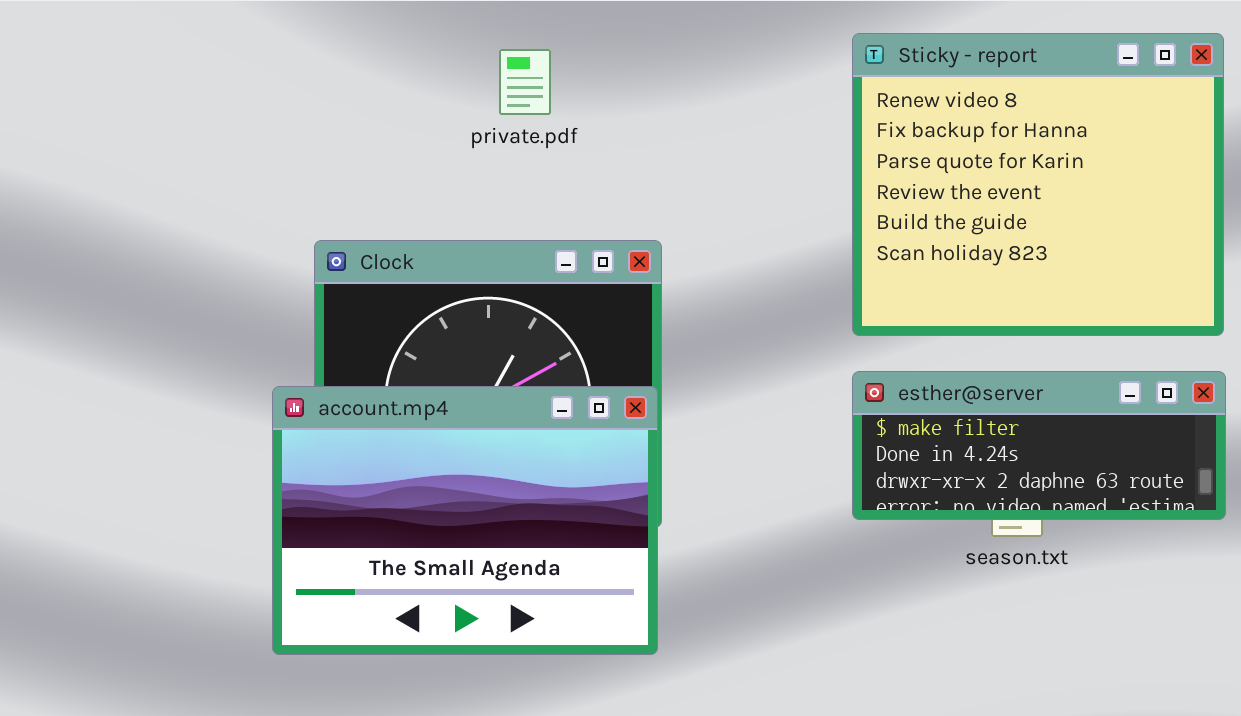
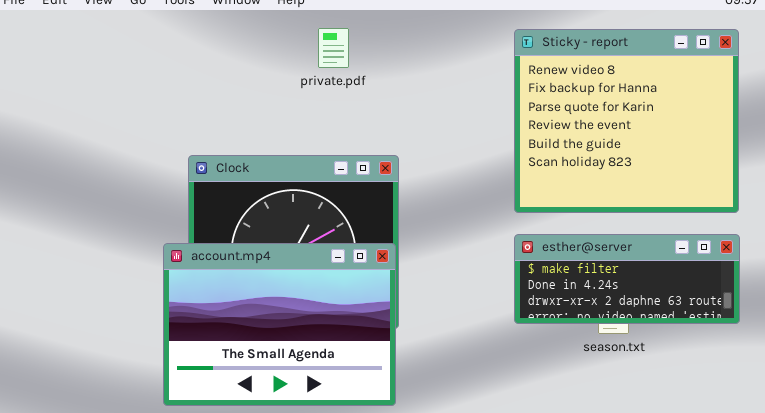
private.pdf: [499,49,551,115] -> [318,28,349,68], moved

